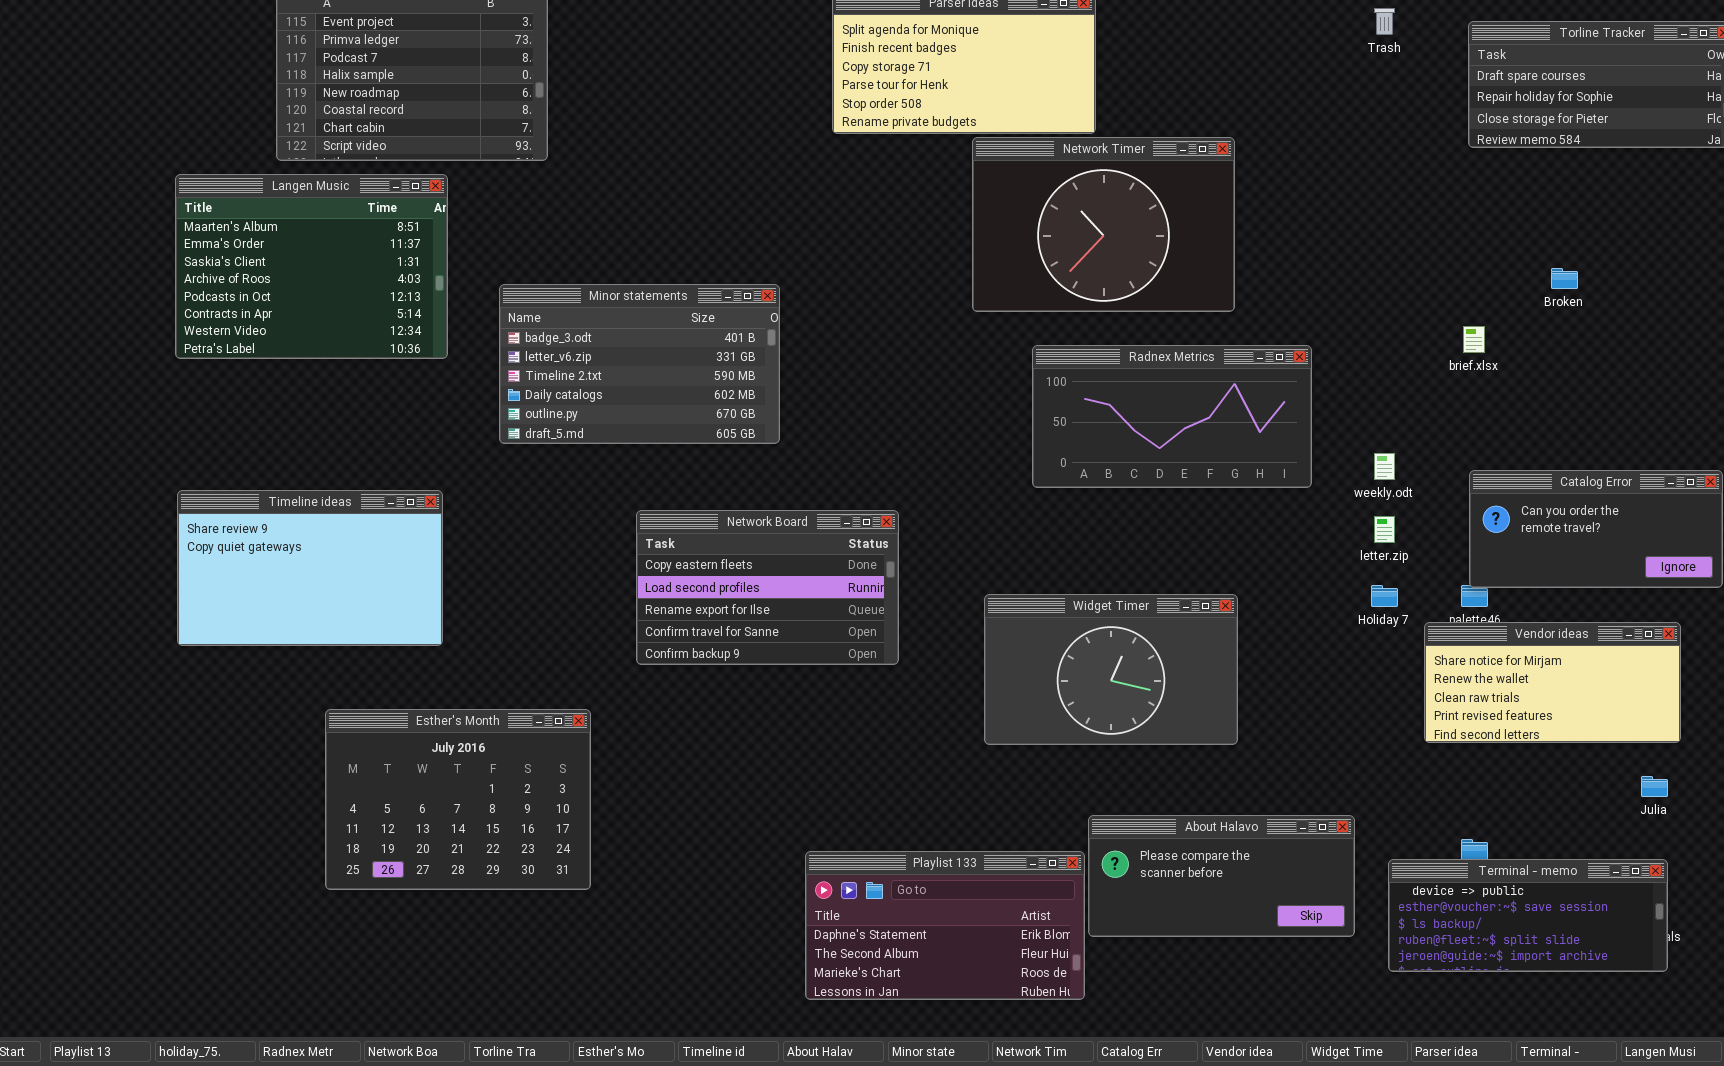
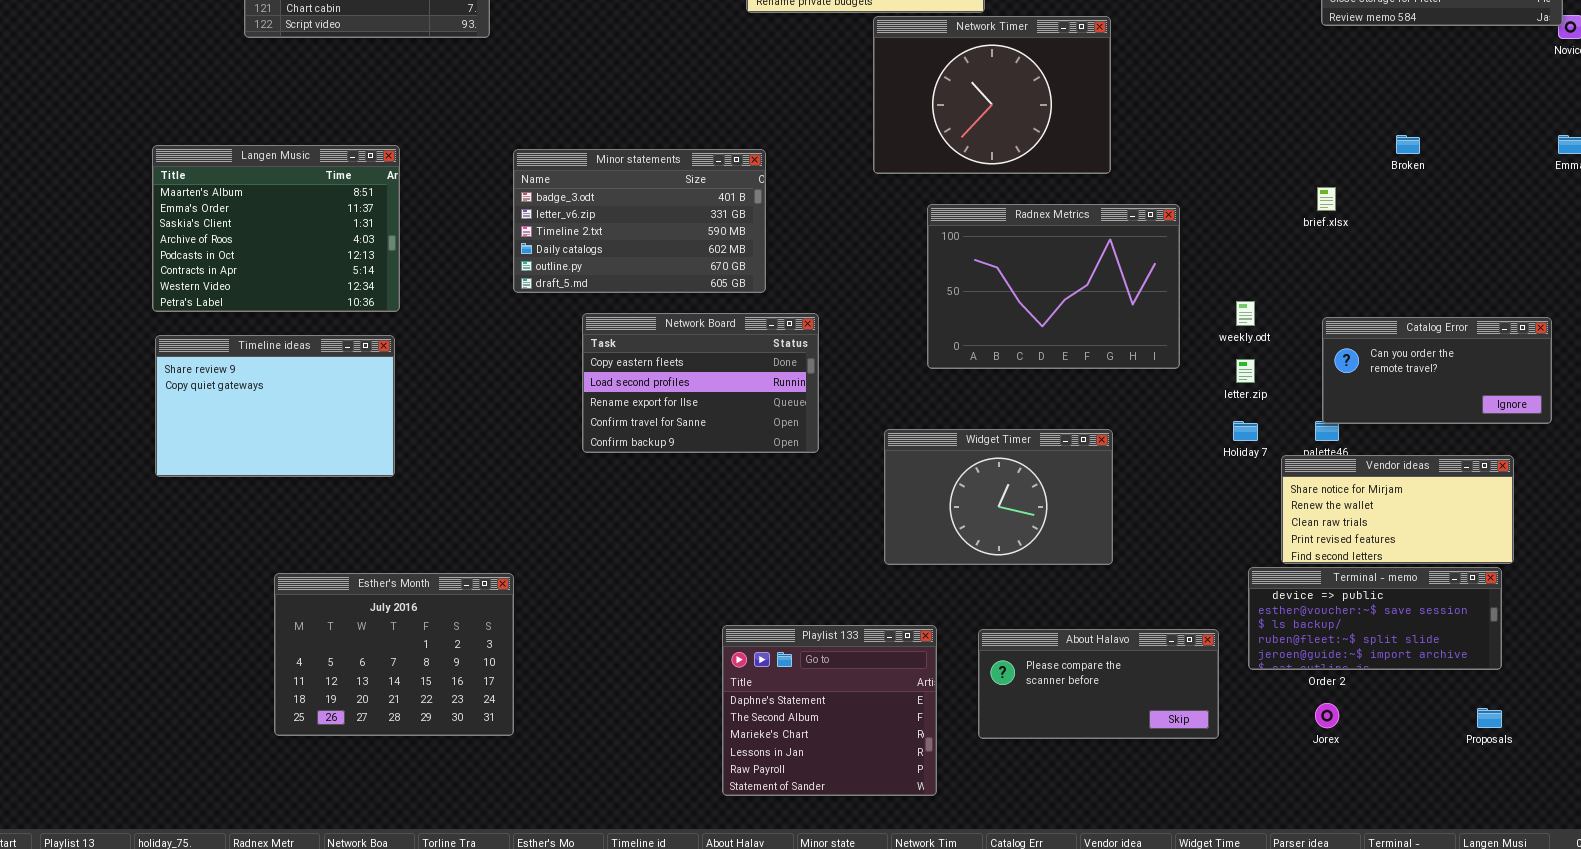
Langen Music: [175,174,448,359] -> [152,145,400,312], moved
Minor statements: [499,284,780,444] -> [513,149,766,293], moved
Radnex Metrics: [1032,345,1312,488] -> [927,204,1180,369], resized
Network Board: [636,510,899,665] -> [582,313,819,453], moved
Esther's Month: [325,709,591,890] -> [274,573,514,736], moved
Playlist 133: [805,851,1085,1000] -> [722,625,937,796], resized
Terminal - memo: [1388,859,1668,972] -> [1248,567,1502,670], moved

